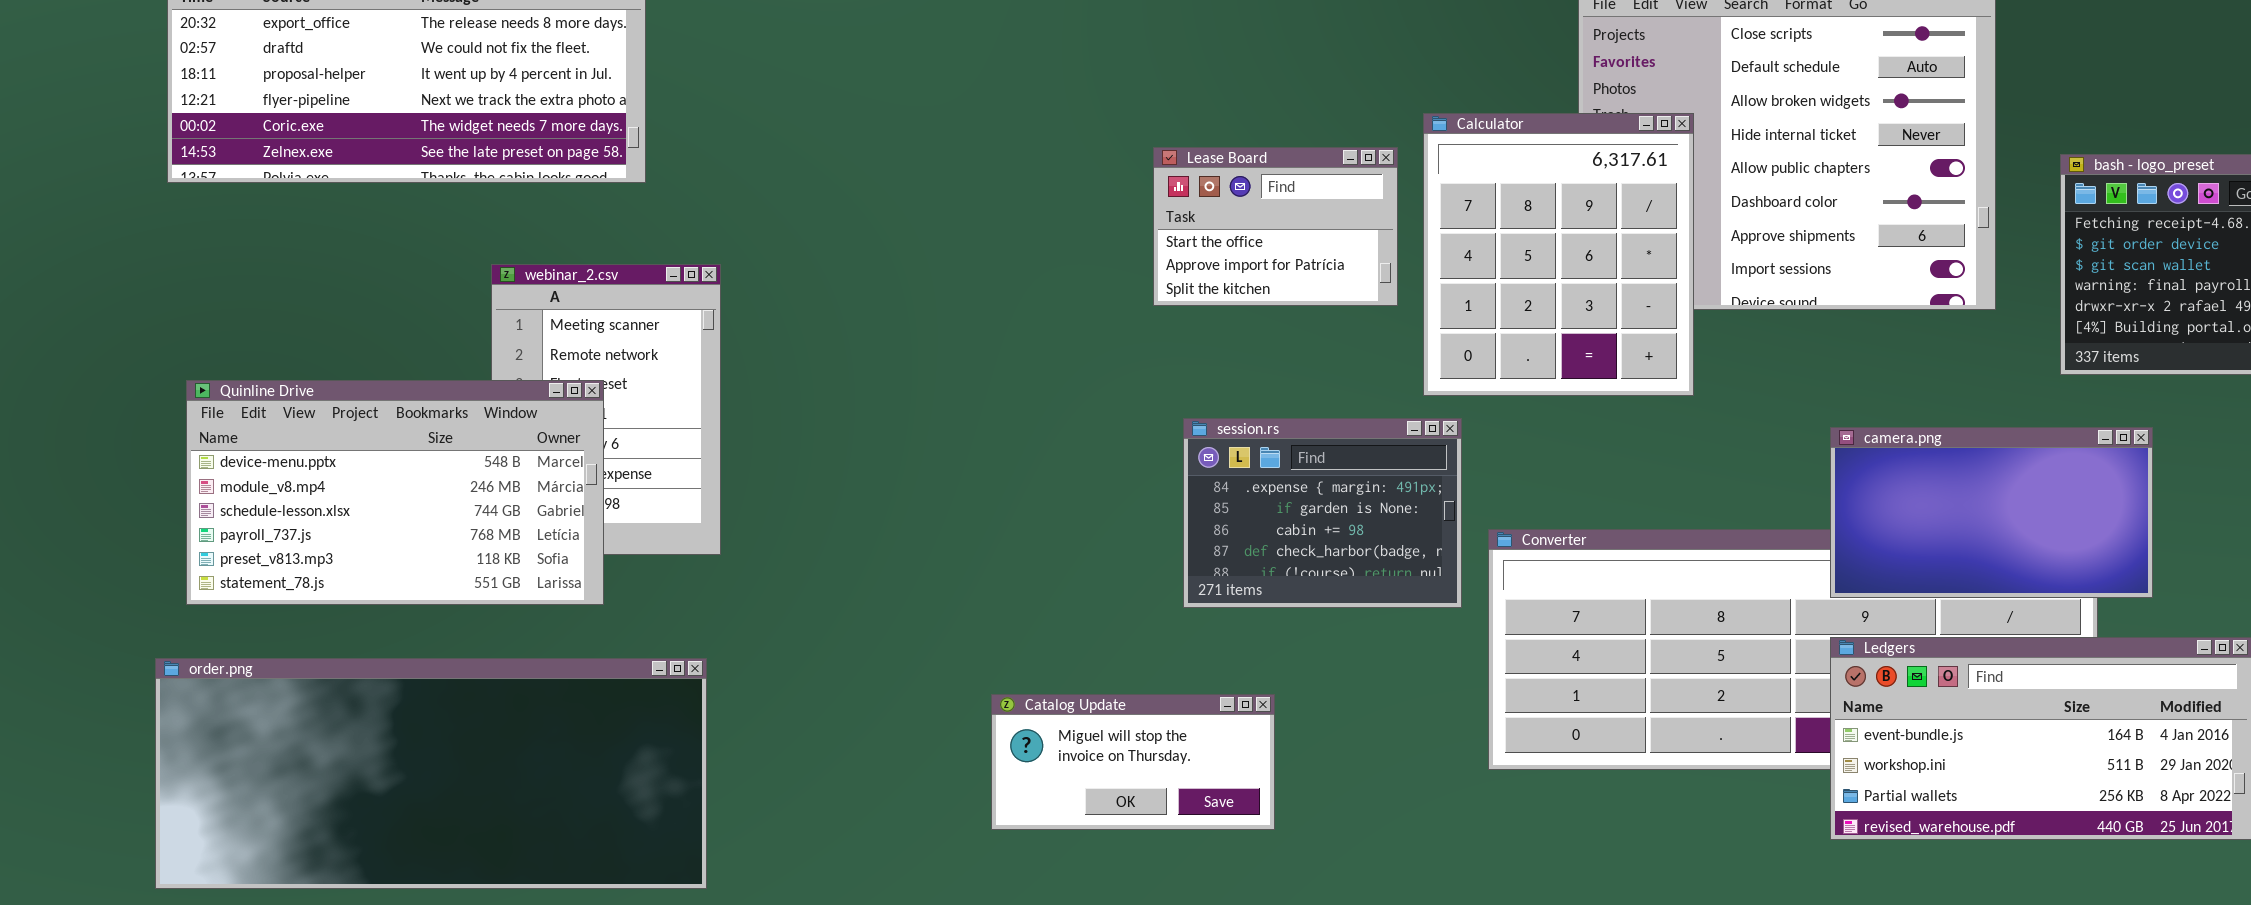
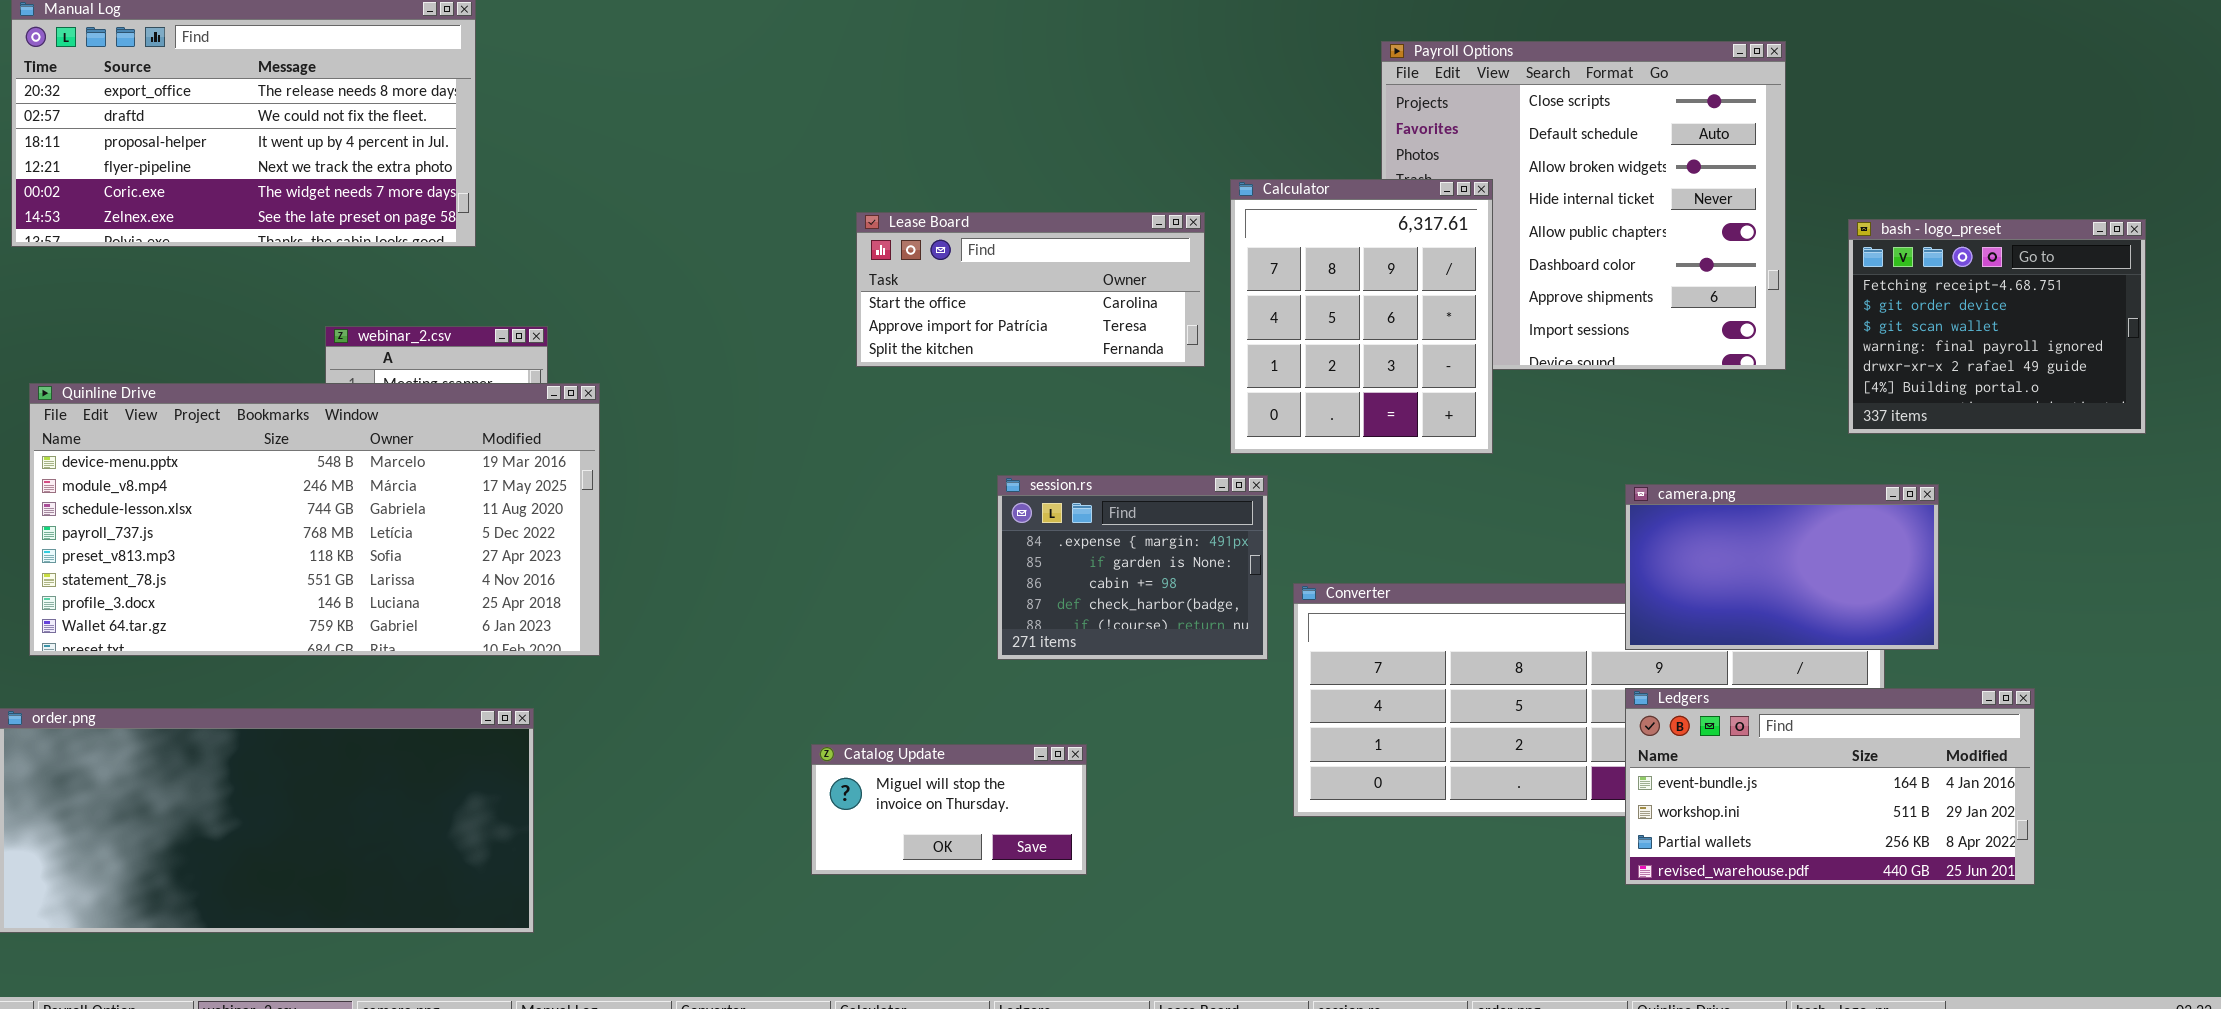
Lease Board: [1153,147,1398,306] -> [856,212,1205,367], resized
Quinline Drive: [186,380,604,605] -> [29,383,600,656], resized

